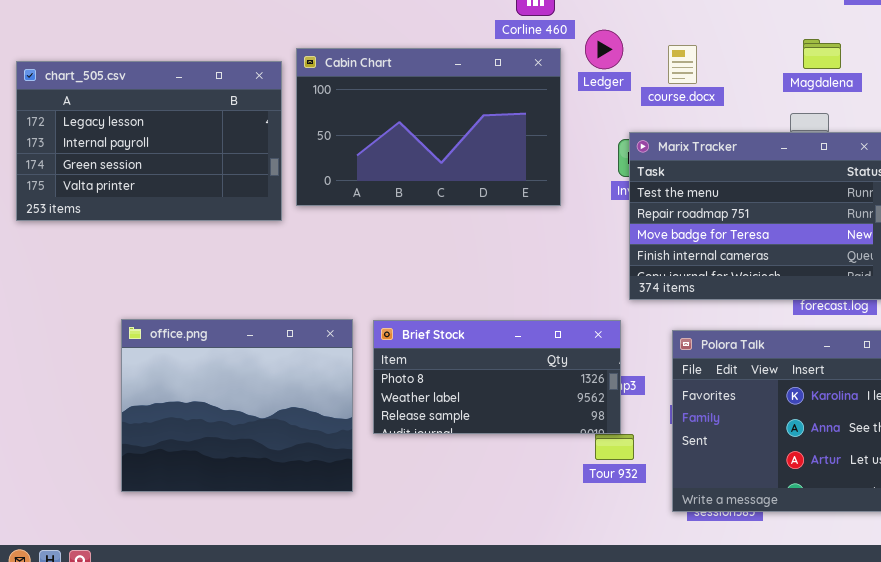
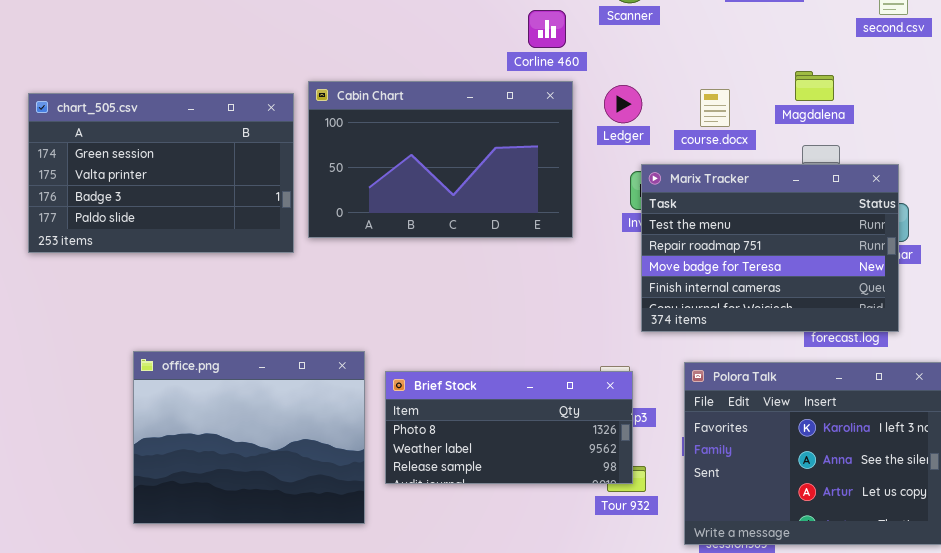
Ledger: [585,30,623,69] -> [604,85,642,123], moved
Magdalena: [803,39,841,69] -> [795,71,834,101], moved
course.docx: [668,45,697,84] -> [700,89,730,127], moved
chart_505.csv: [16,61,282,221] -> [28,93,294,253], scrolled down 2 rows
Brief Stock: [373,320,621,434] -> [385,371,633,484], moved

